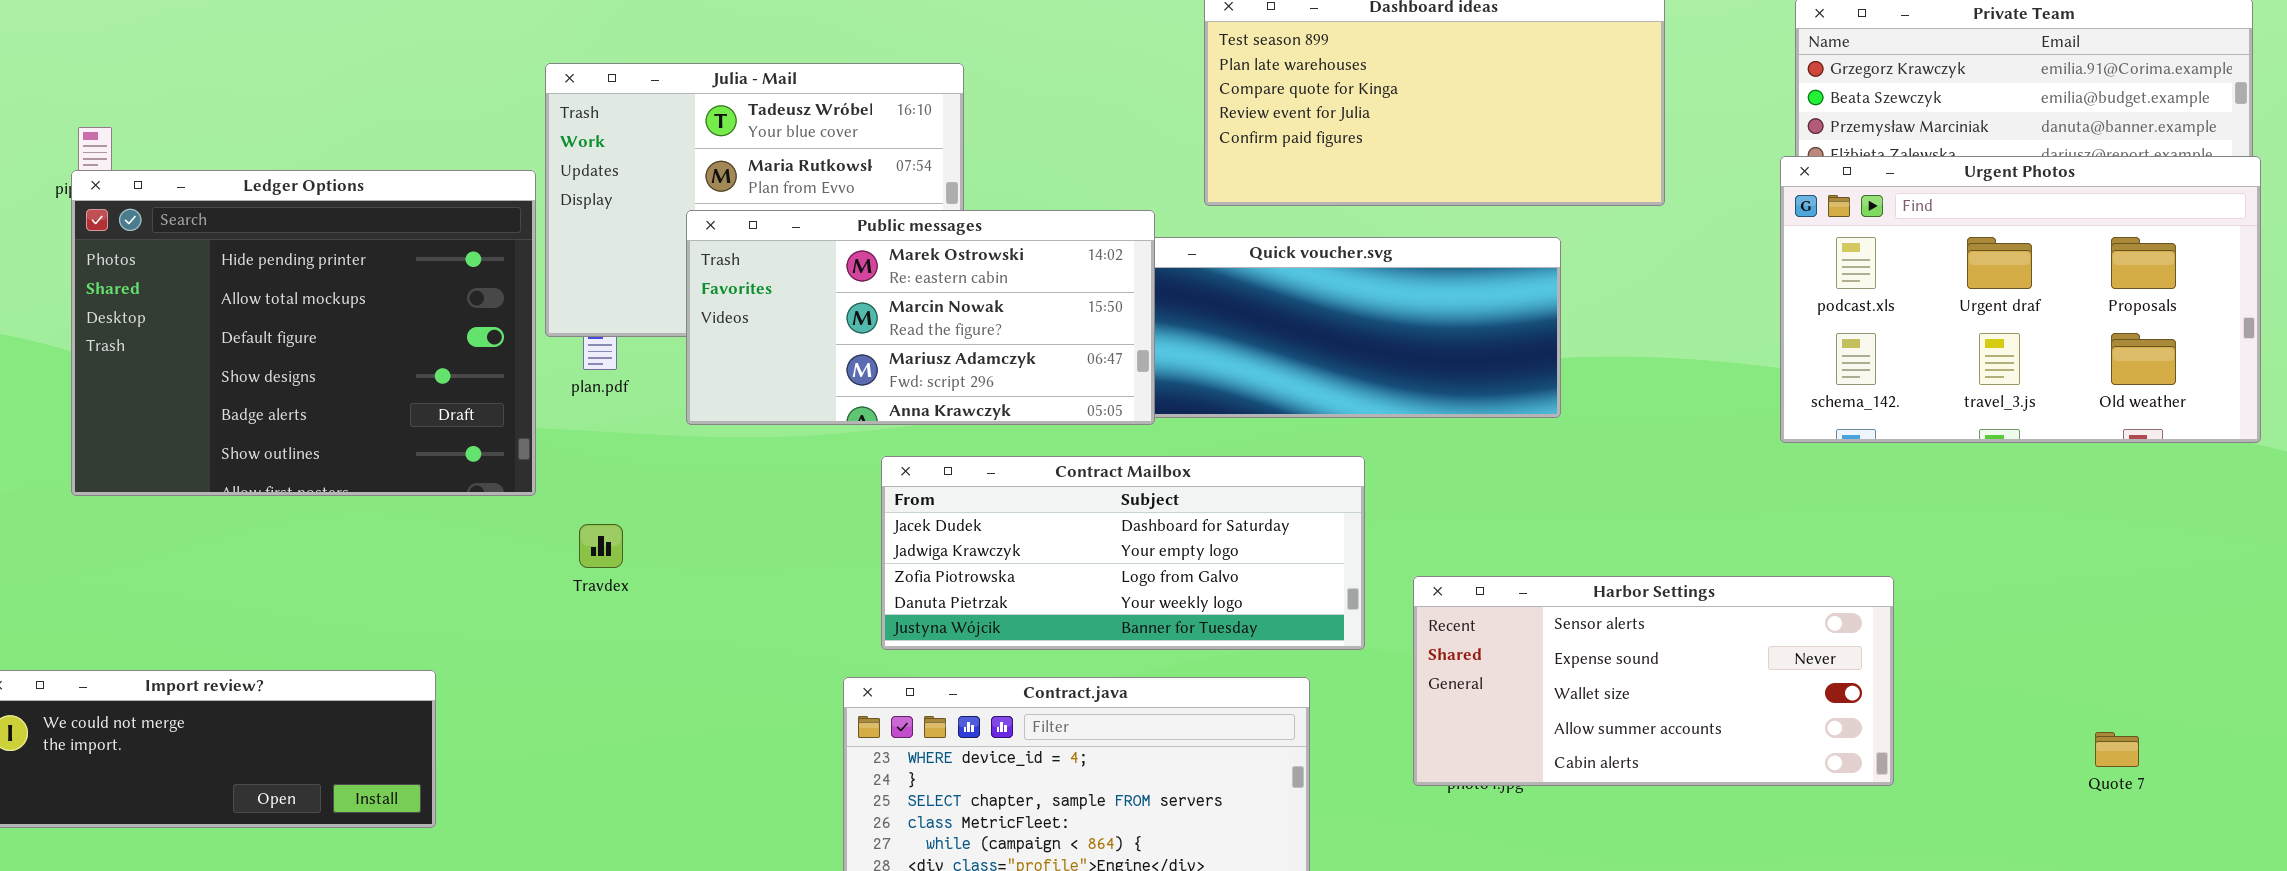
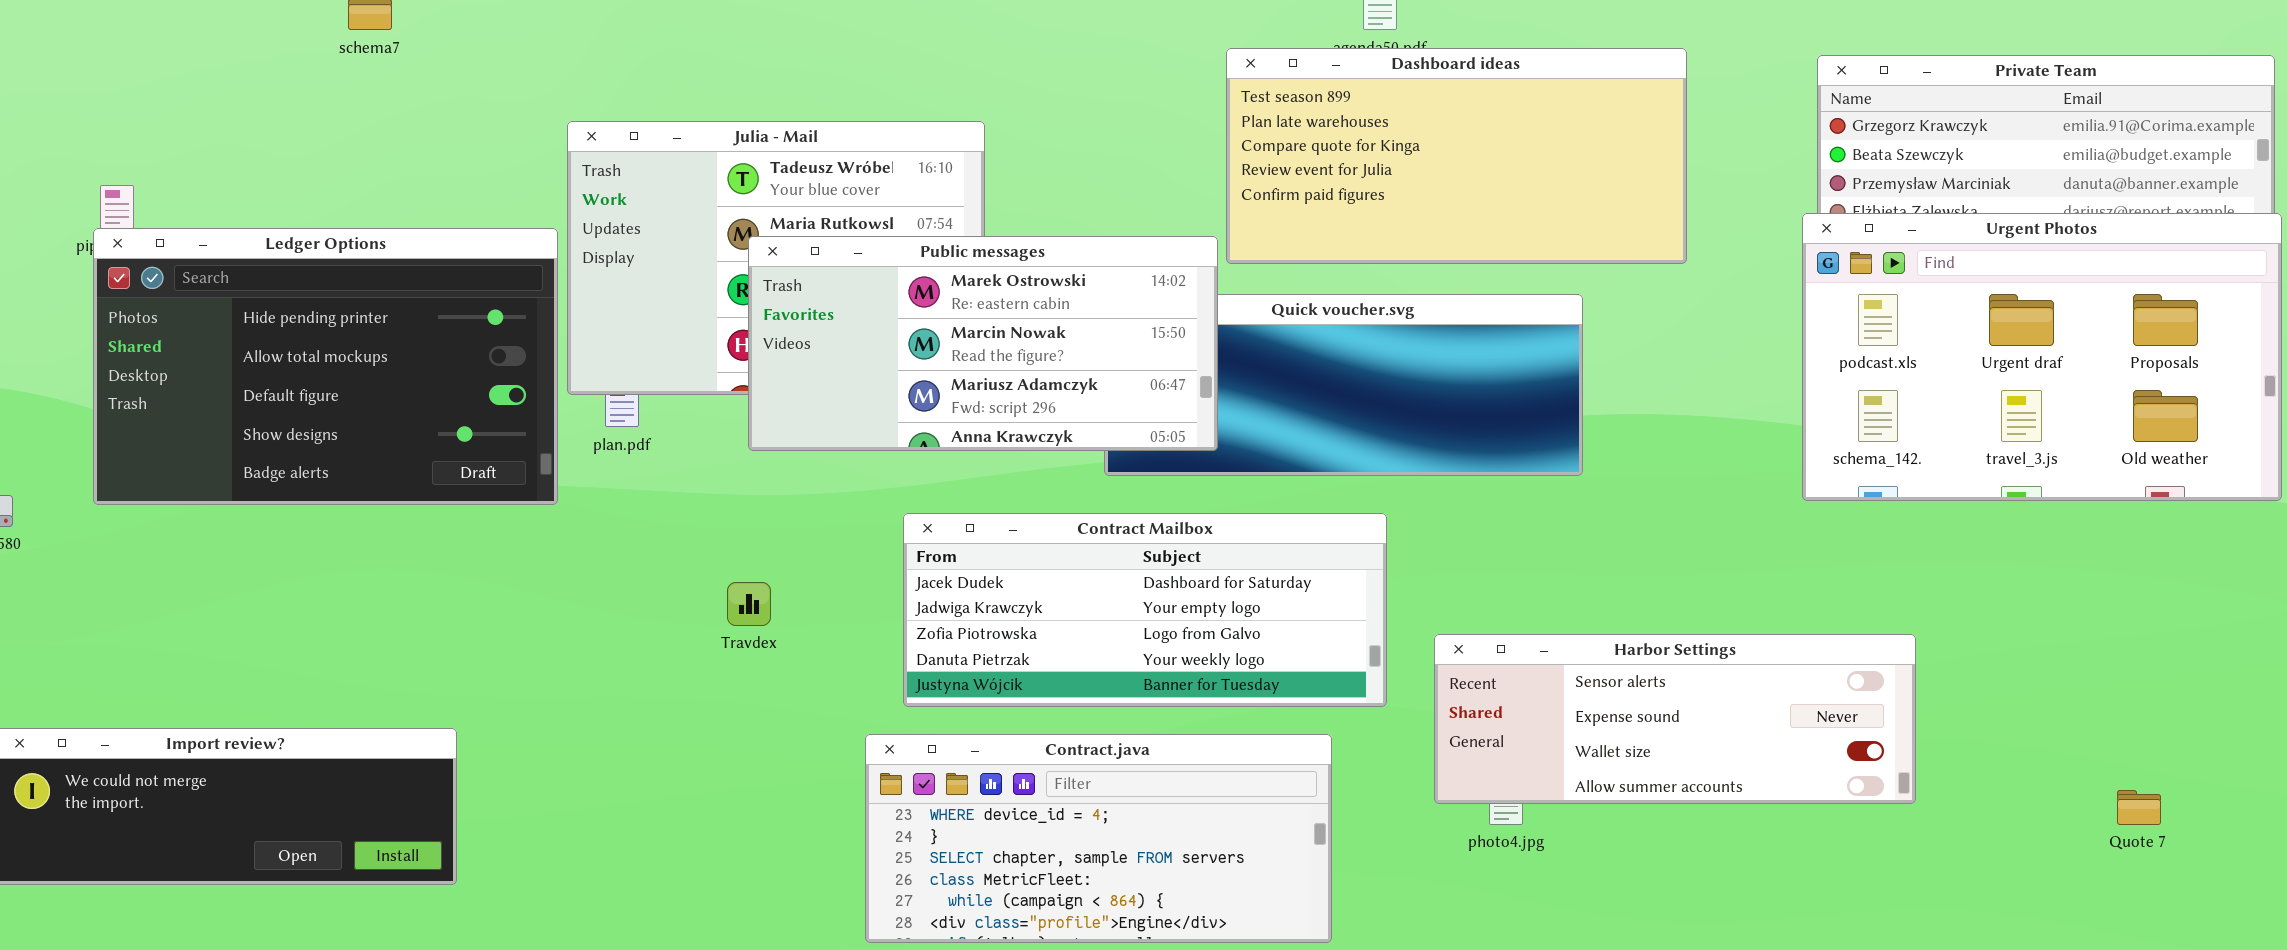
Ledger Options: [71,170,536,496] -> [93,228,558,505], resized
Public messages: [686,210,1155,425] -> [748,236,1218,451], moved
Travdex: [579,524,623,568] -> [727,582,771,626], moved
Harbor Settings: [1413,576,1894,786] -> [1434,634,1916,804], resized

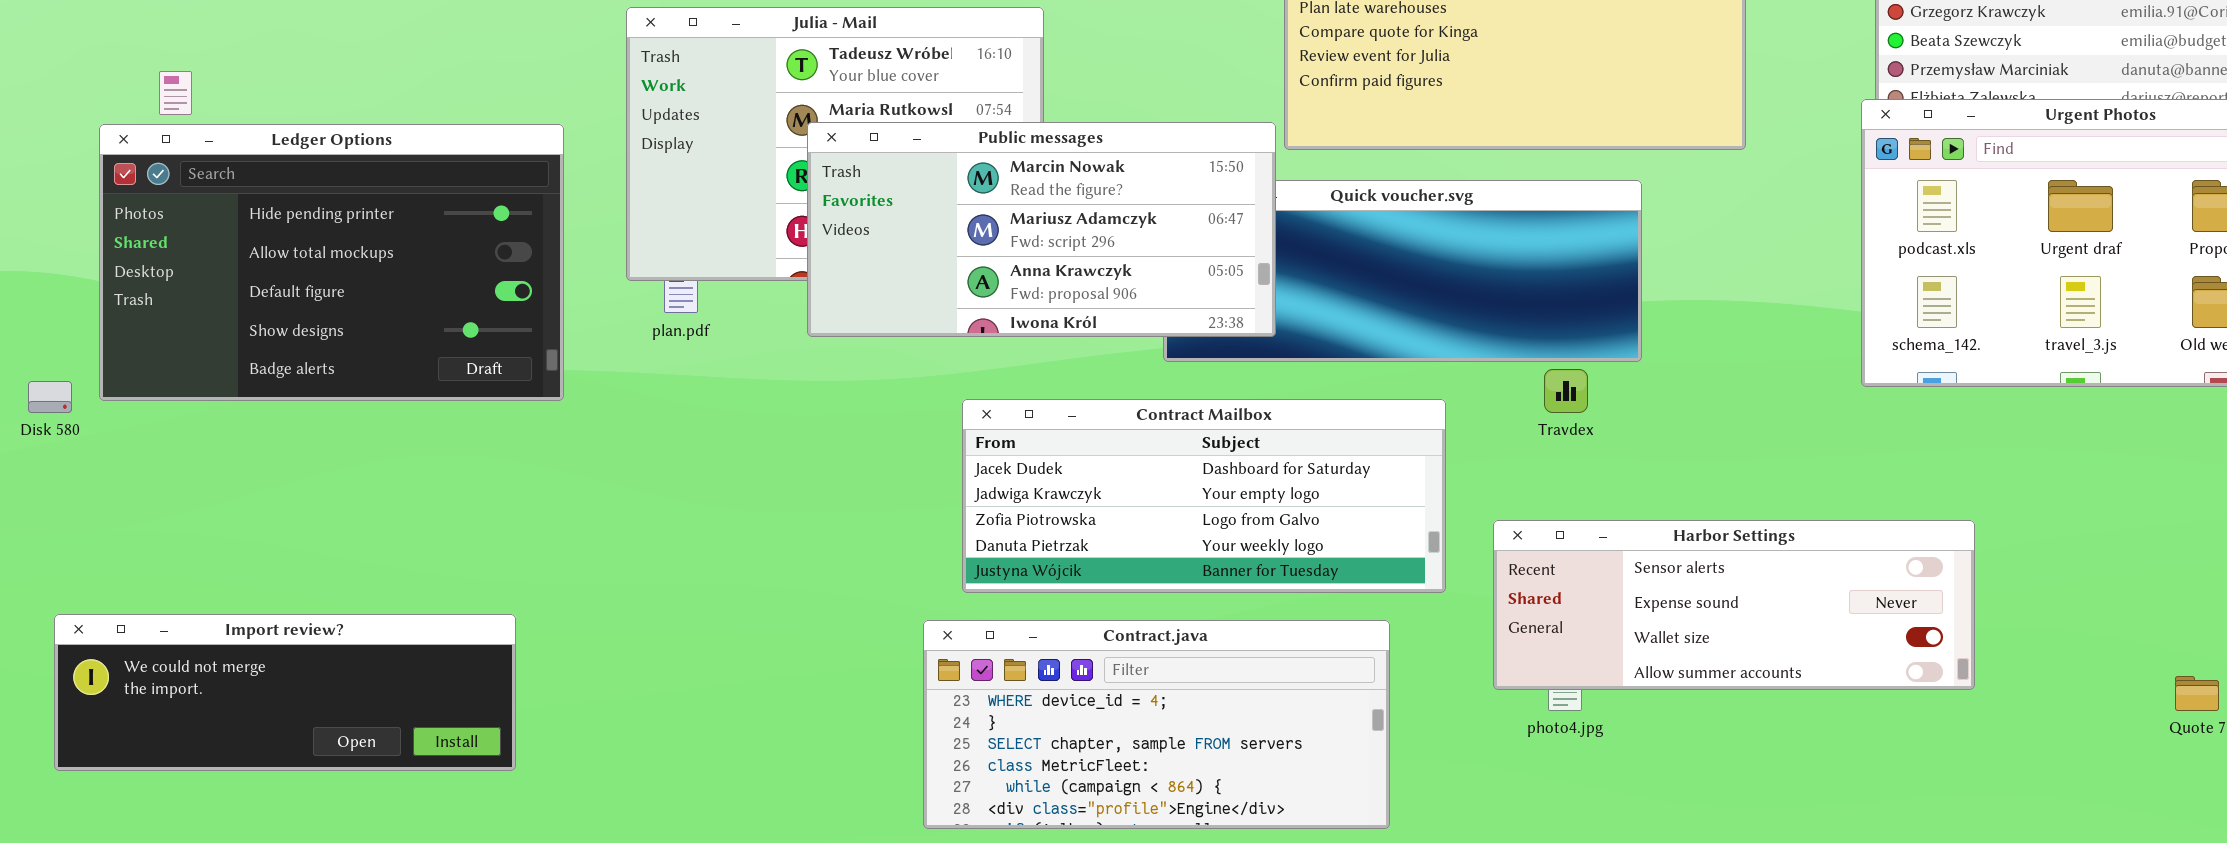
Ledger Options: [93,228,558,505] -> [99,124,564,401], moved
Public messages: [748,236,1218,451] -> [807,122,1276,337], scrolled down 1 row
Travdex: [727,582,771,626] -> [1544,369,1588,413], moved

